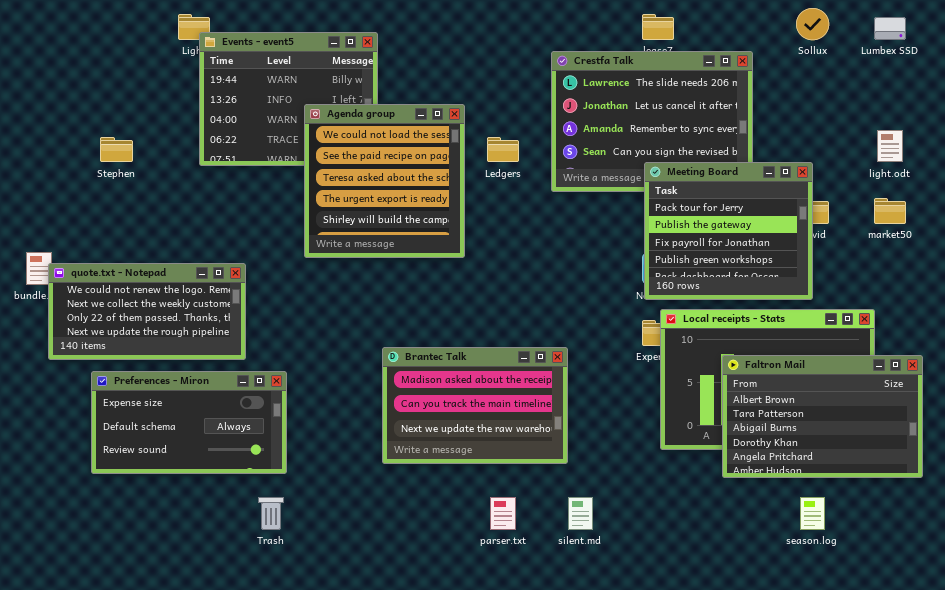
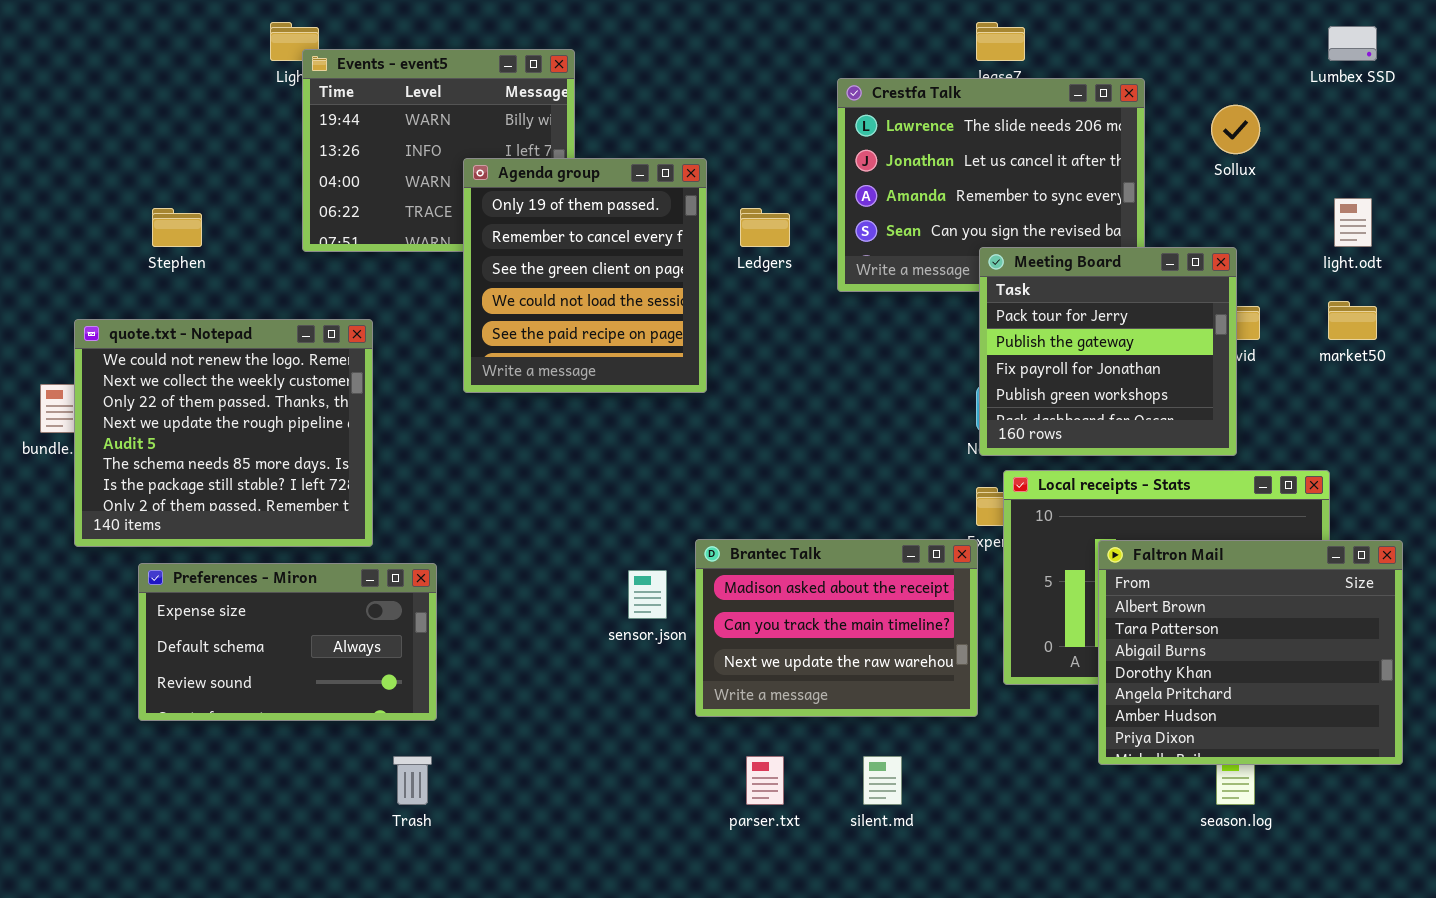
Sollux: [796,8,829,40] -> [1211,105,1260,154], moved
Agenda group: [304,104,465,258] -> [463,158,707,393], scrolled up 3 rows
quote.txt - Notepad: [48,263,246,360] -> [74,319,373,547], resized
Brantec Talk: [382,347,568,464] -> [695,539,978,717], moved
Faltron Mail: [722,355,923,478] -> [1098,540,1403,765], resized

